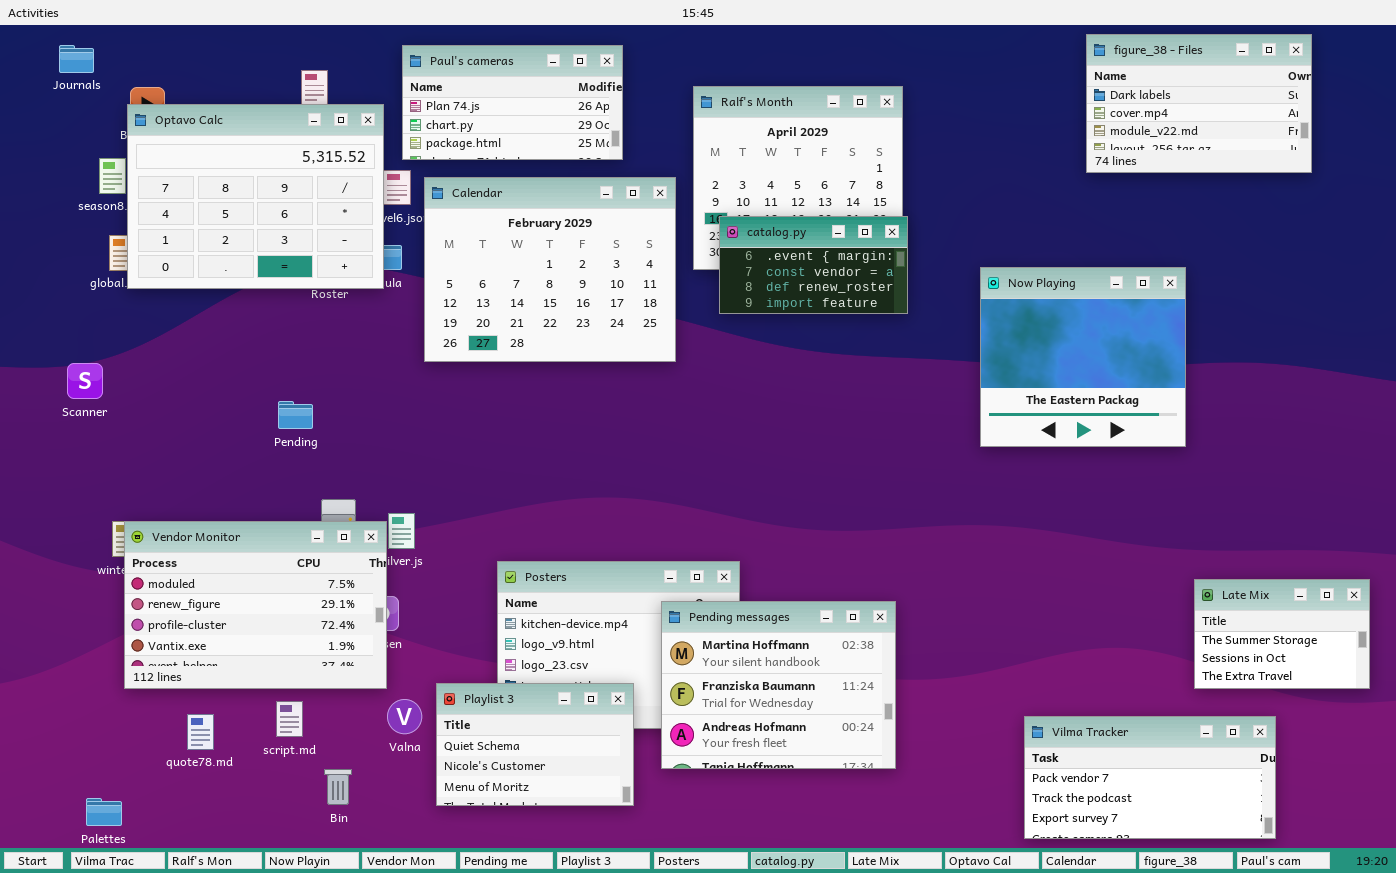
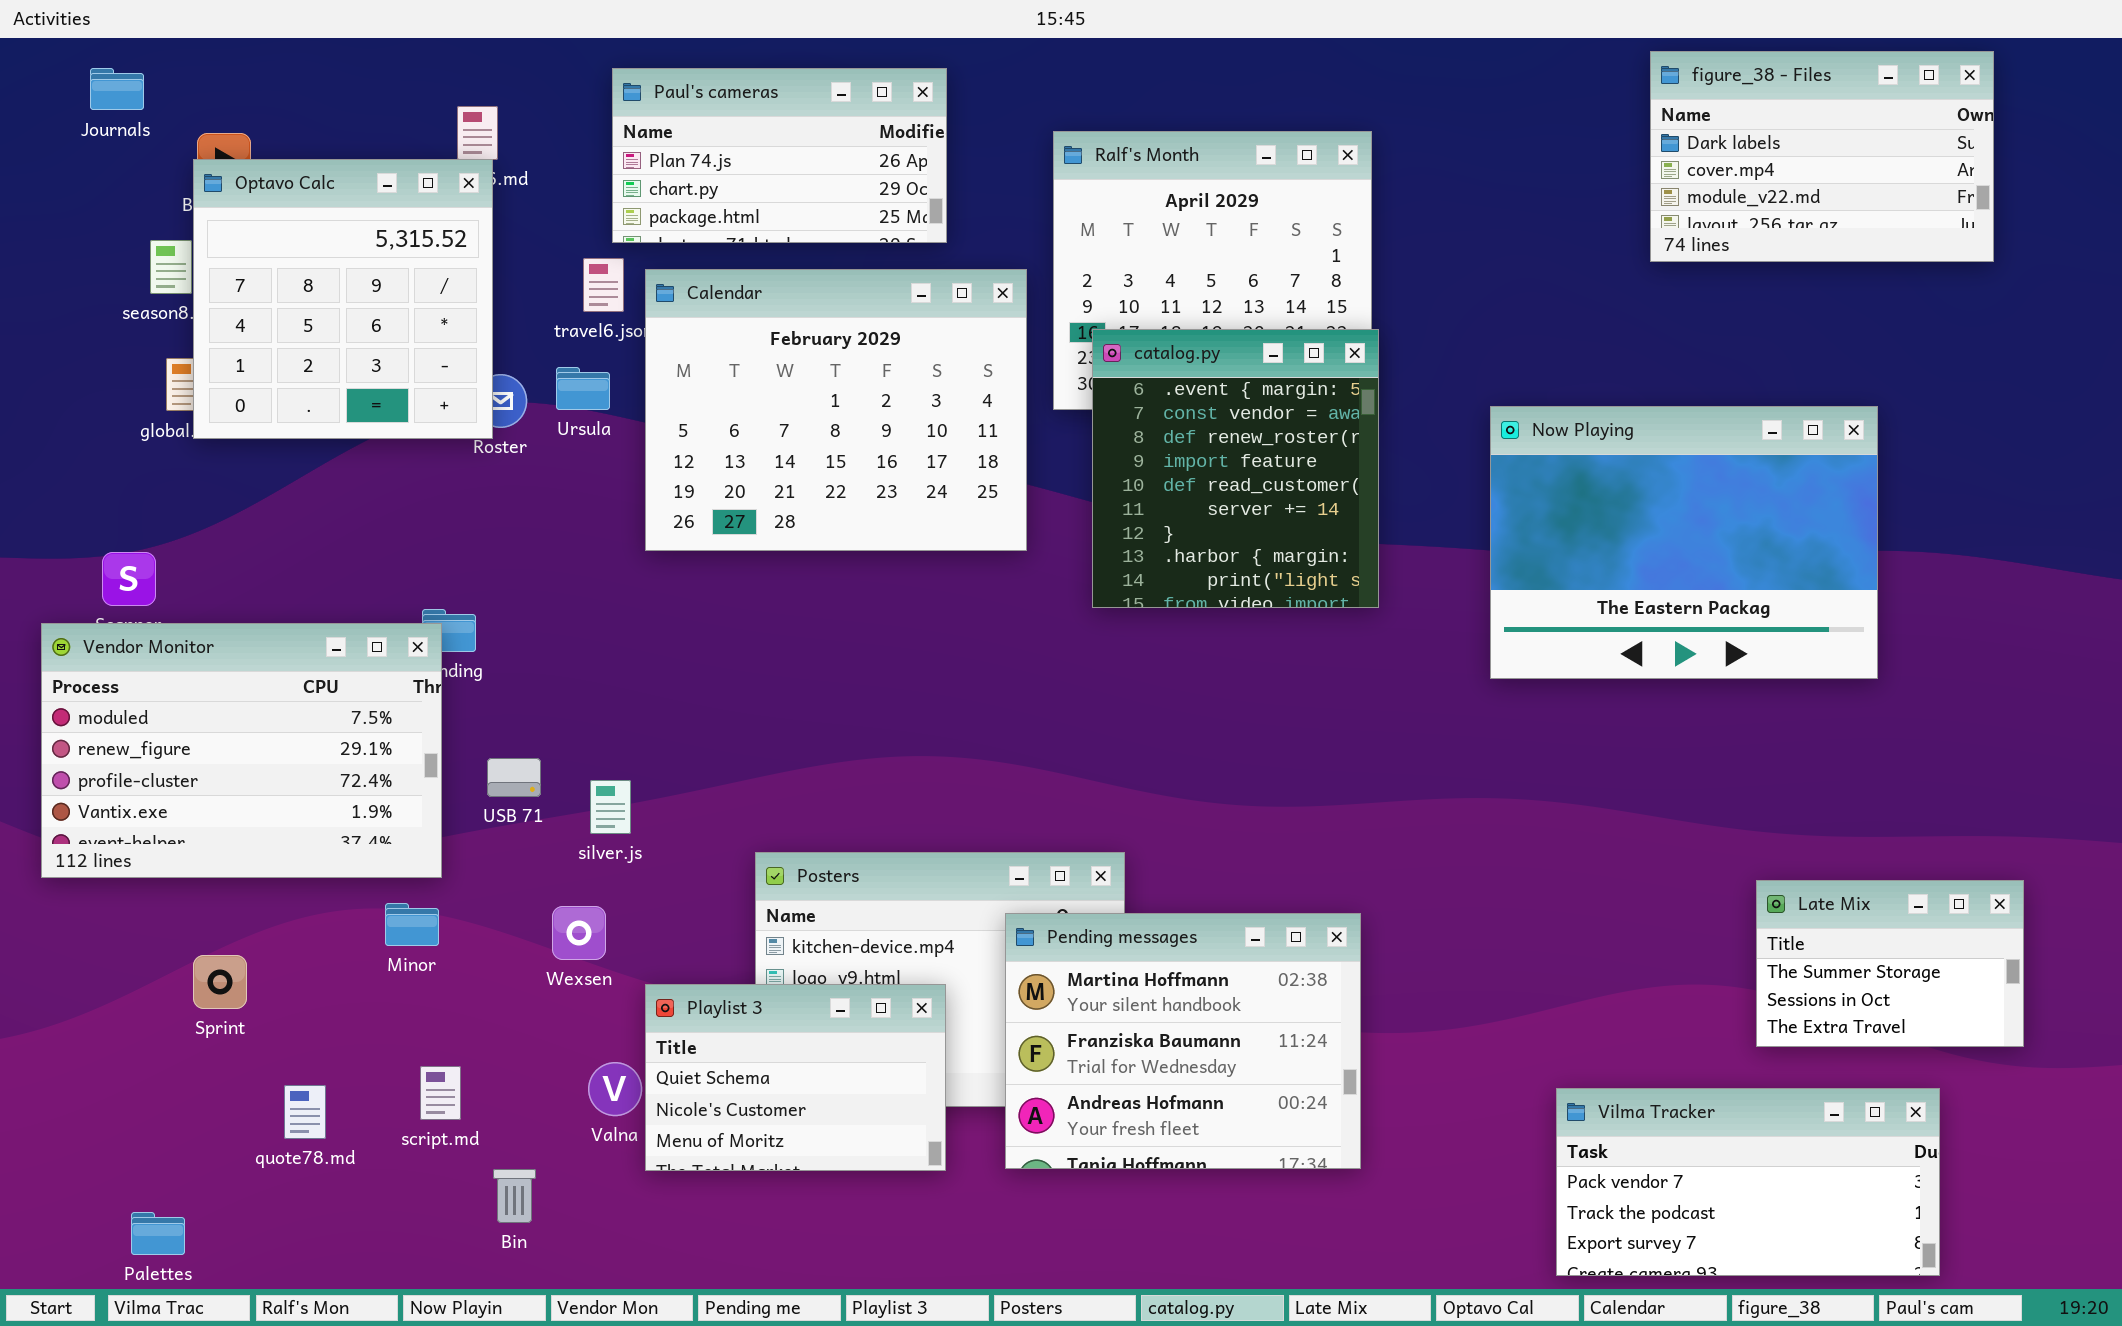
Optavo Calc: [127,104,384,289] -> [193,159,493,439], resized
catalog.py: [719,216,908,314] -> [1092,329,1379,608], resized
Now Playing: [980,267,1186,447] -> [1490,406,1878,679], resized
Vendor Monitor: [124,521,387,689] -> [41,623,442,878], moved
Late Mix: [1194,579,1370,689] -> [1756,880,2024,1047], moved
Playlist 3: [436,683,634,806] -> [645,984,946,1171], moved

